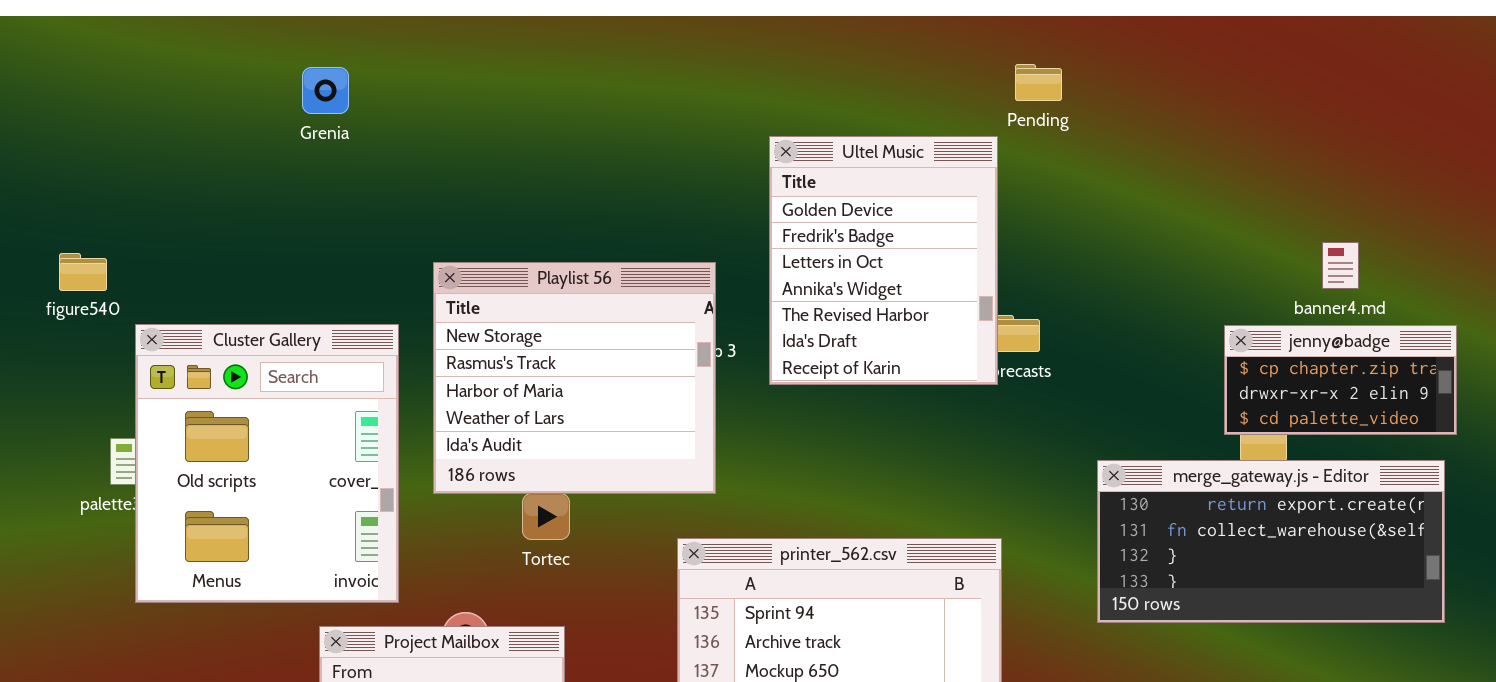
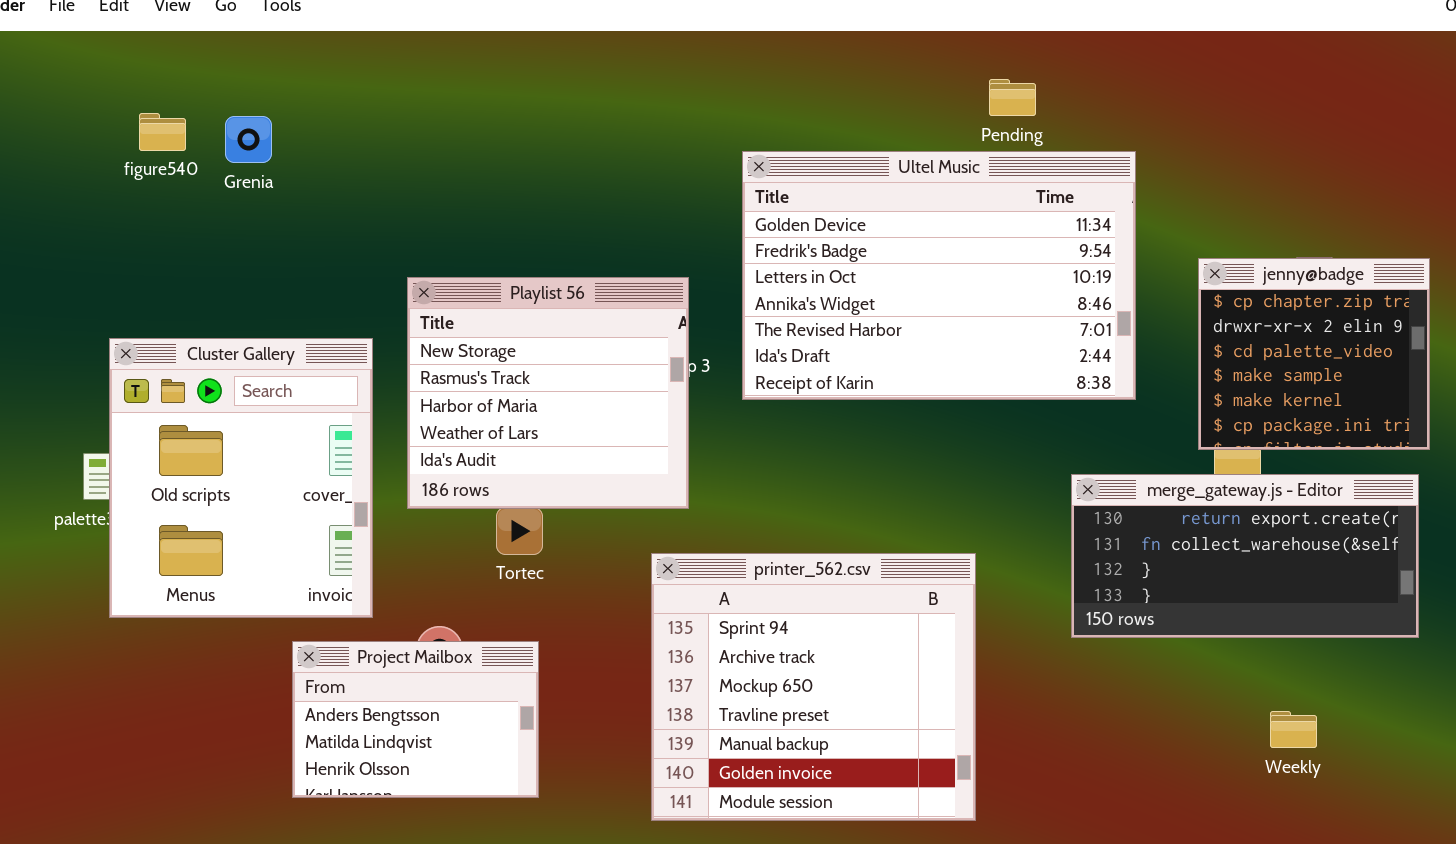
Grenia: [302,67,349,114] -> [225,116,272,163], moved
Ultel Music: [769,136,998,385] -> [742,151,1136,400], resized
figure540: [59,253,107,291] -> [139,113,186,151], moved
jenny@badge: [1224,325,1457,435] -> [1198,258,1430,450], resized

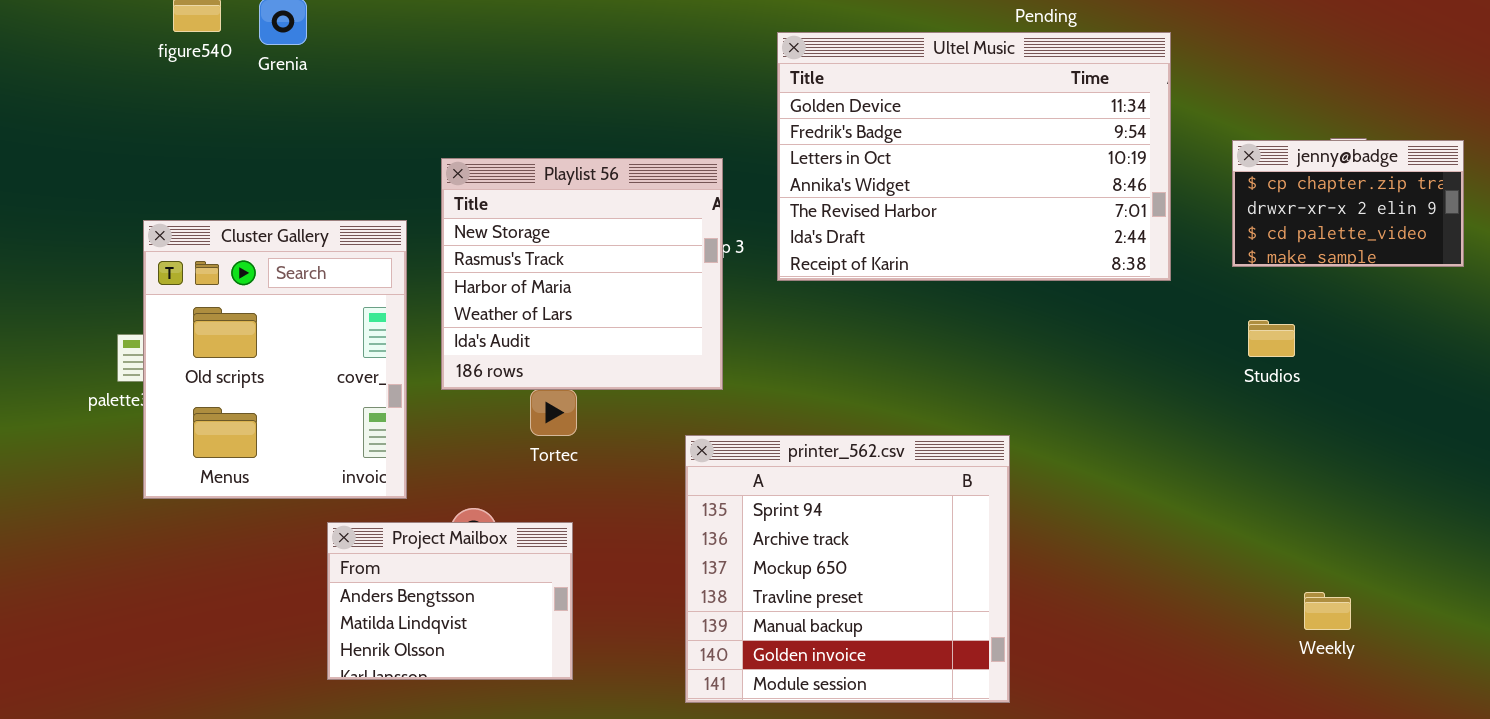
jenny@badge: [1198,258,1430,450] -> [1232,140,1464,267], resized
merge_gateway.js - Editor: [1071,474,1419,638] -> none, closed

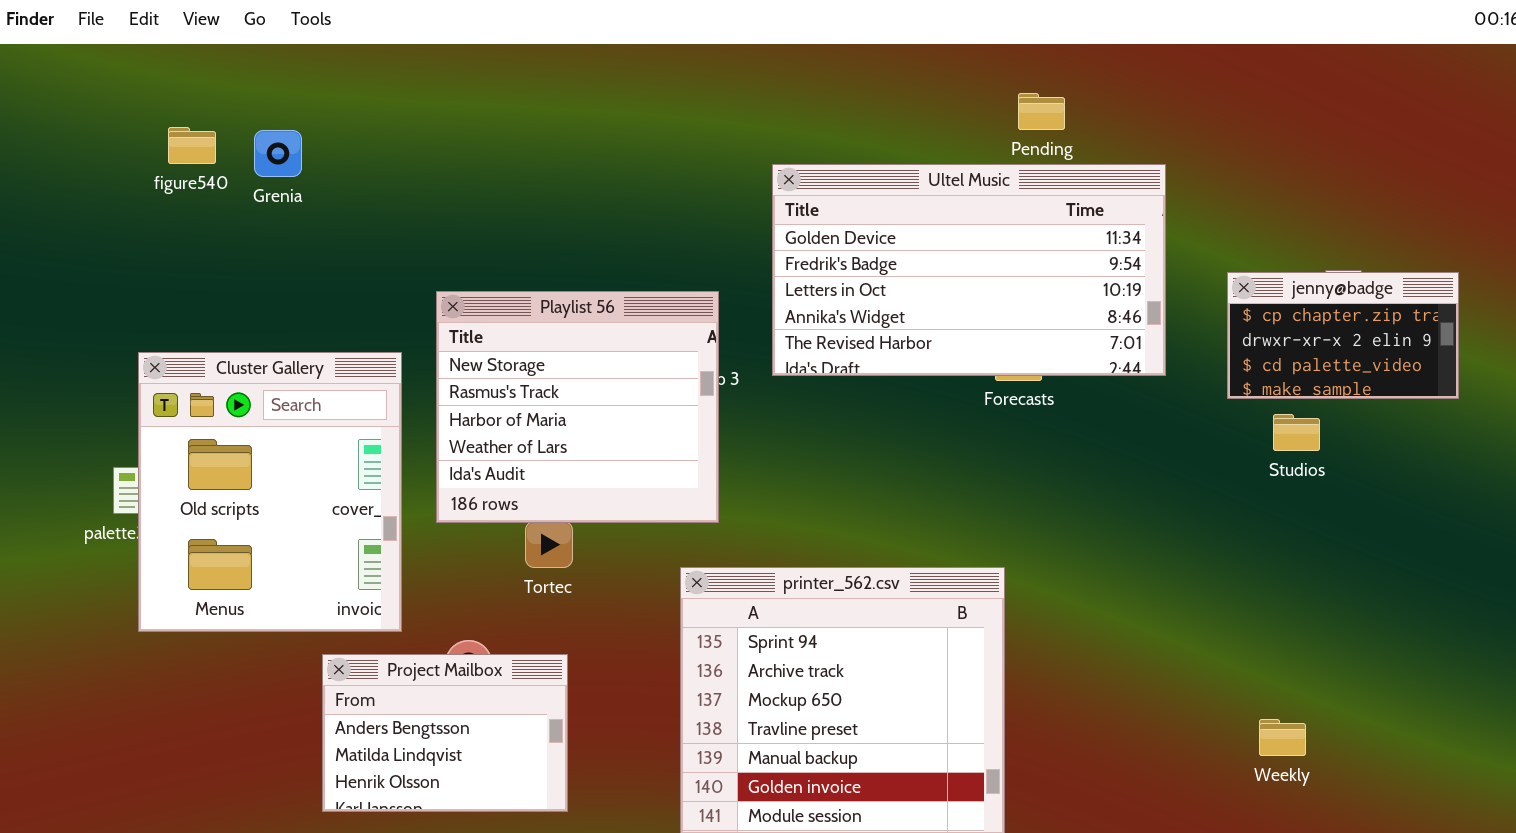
Ultel Music: [777,32,1171,281] -> [772,164,1166,376], resized
Studios: [1248,320,1295,357] -> [1273,414,1320,451], moved
Weekly: [1304,592,1351,630] -> [1259,719,1306,756], moved

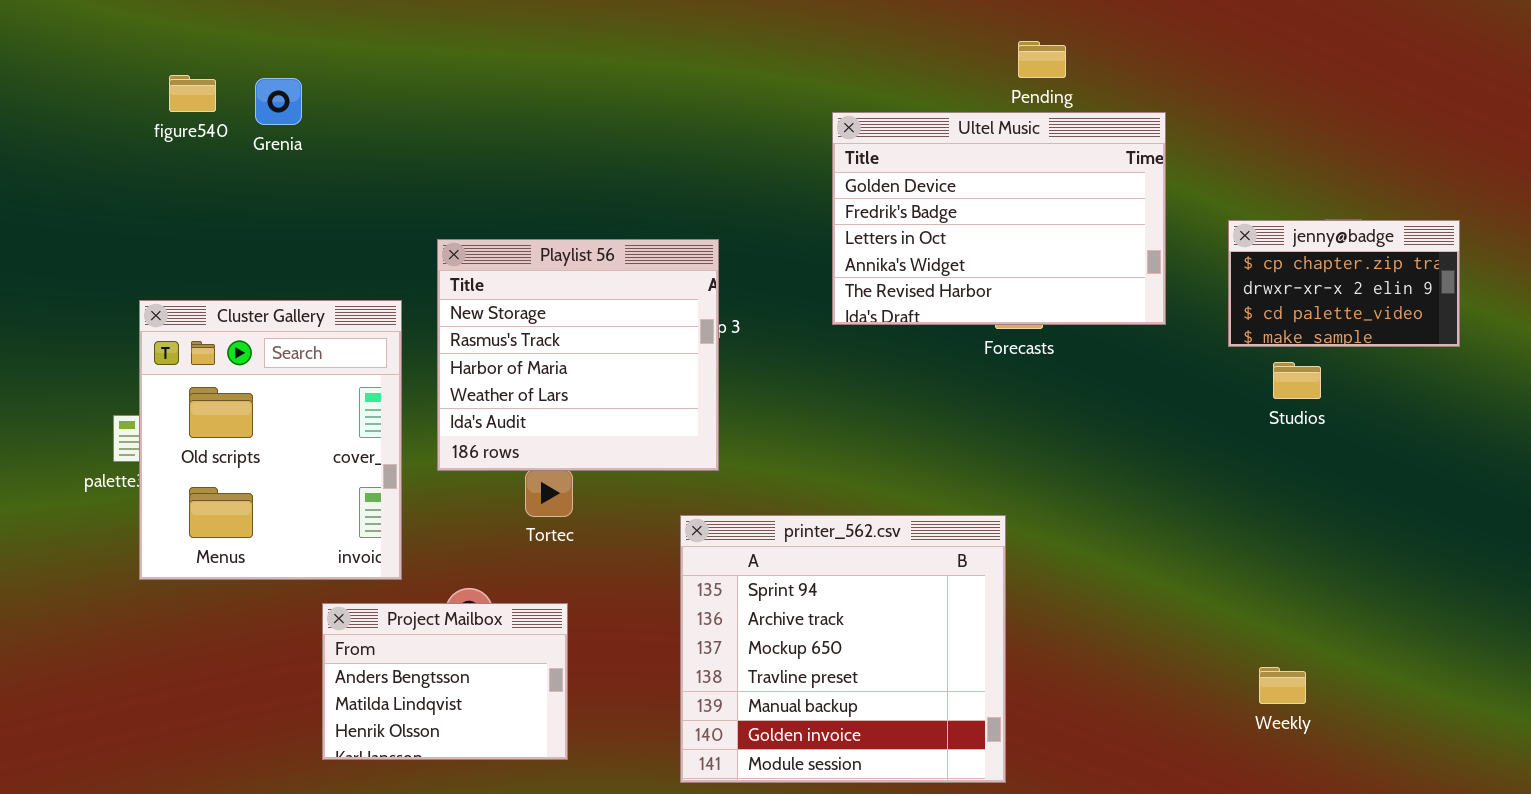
Ultel Music: [772,164,1166,376] -> [832,112,1166,325], resized

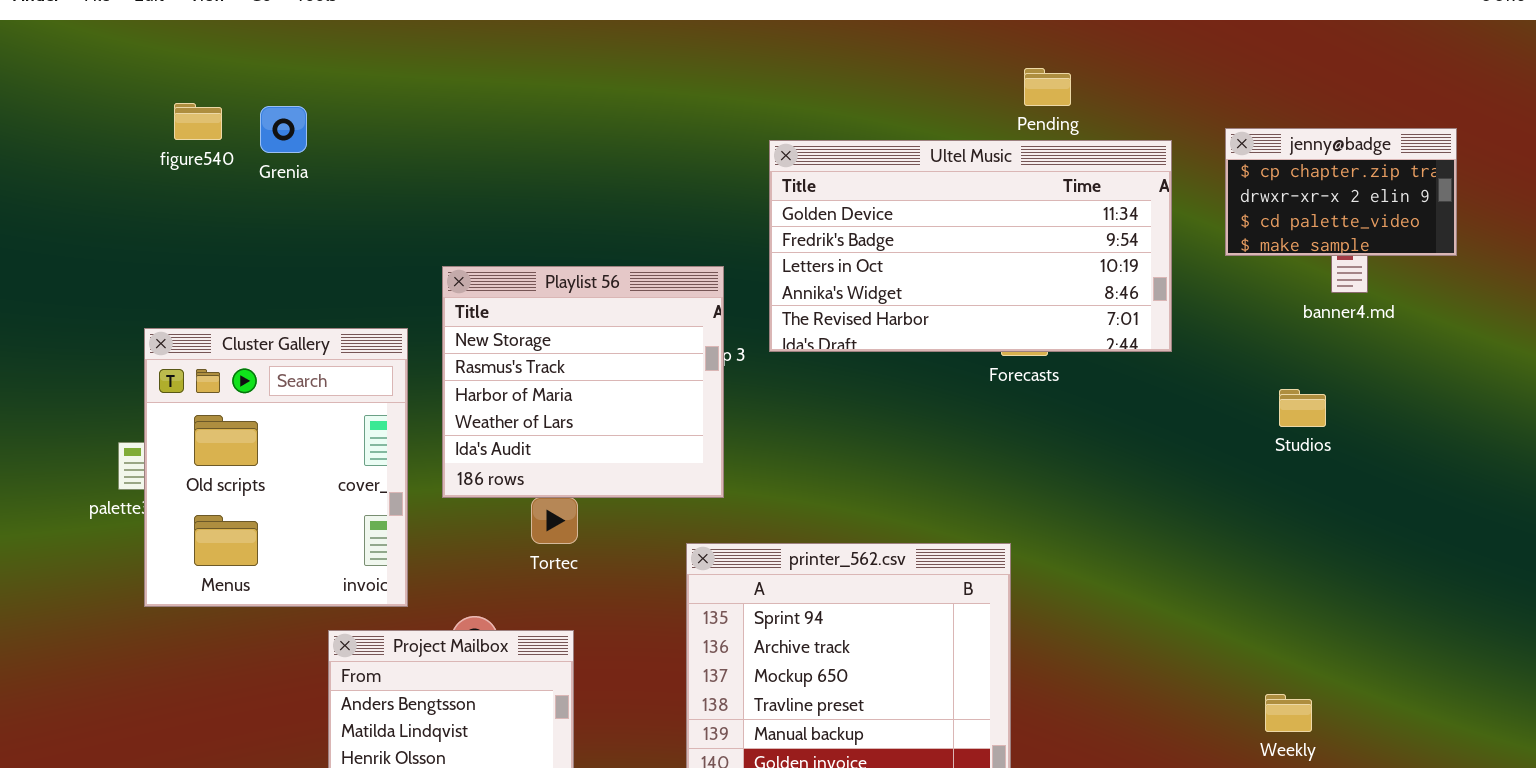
Ultel Music: [832,112,1166,325] -> [769,140,1172,352], resized
jenny@badge: [1228,220,1460,347] -> [1225,128,1457,256], moved

